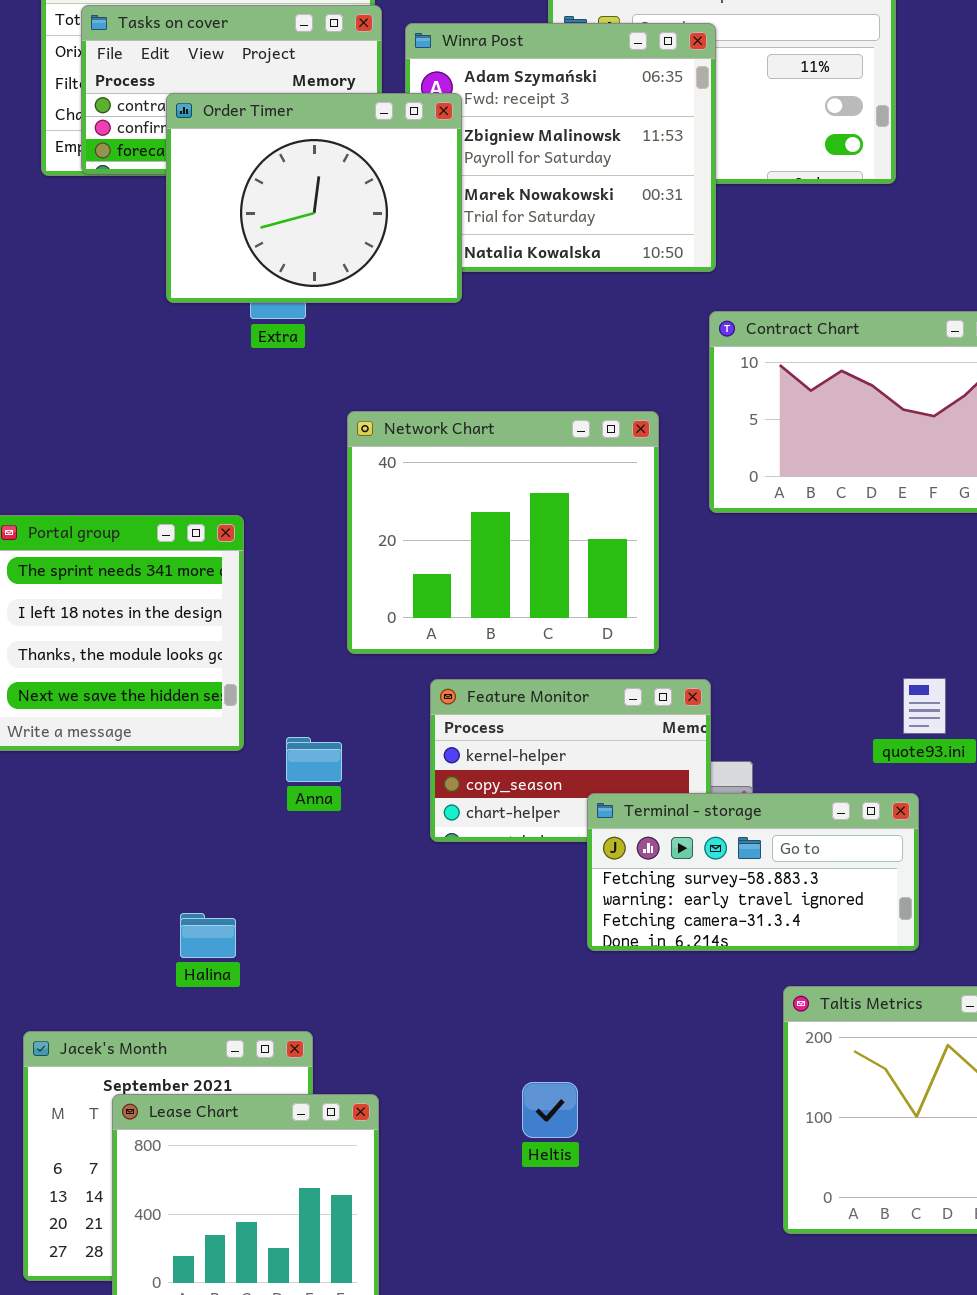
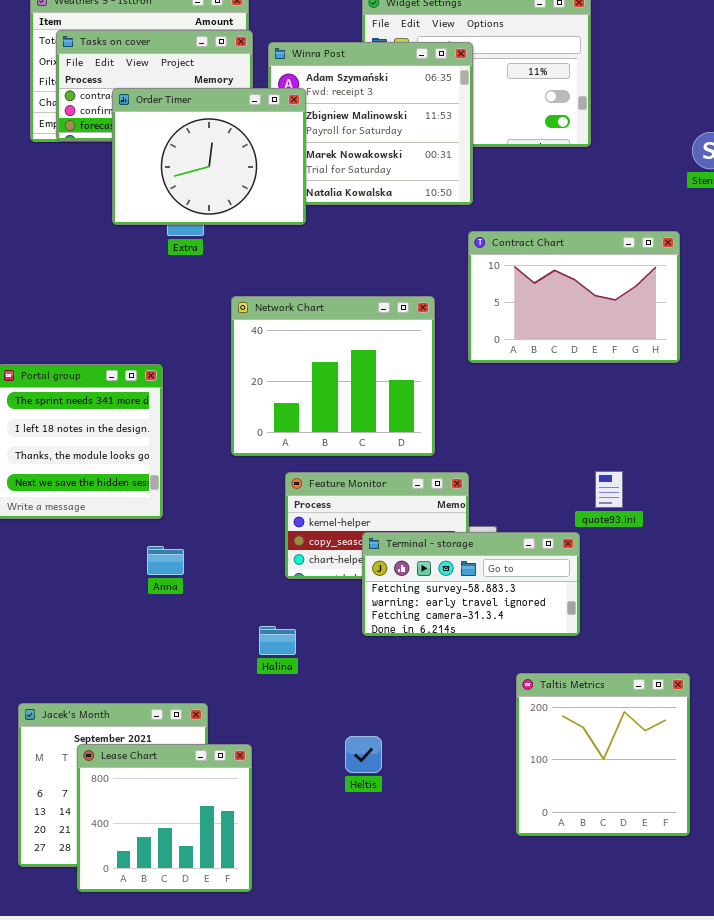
Anna: [286,737,342,782] -> [147,546,184,575], moved
Terminal - storage: [587,793,919,951] -> [362,532,580,636], moved
Halina: [180,913,236,958] -> [259,626,296,655], moved

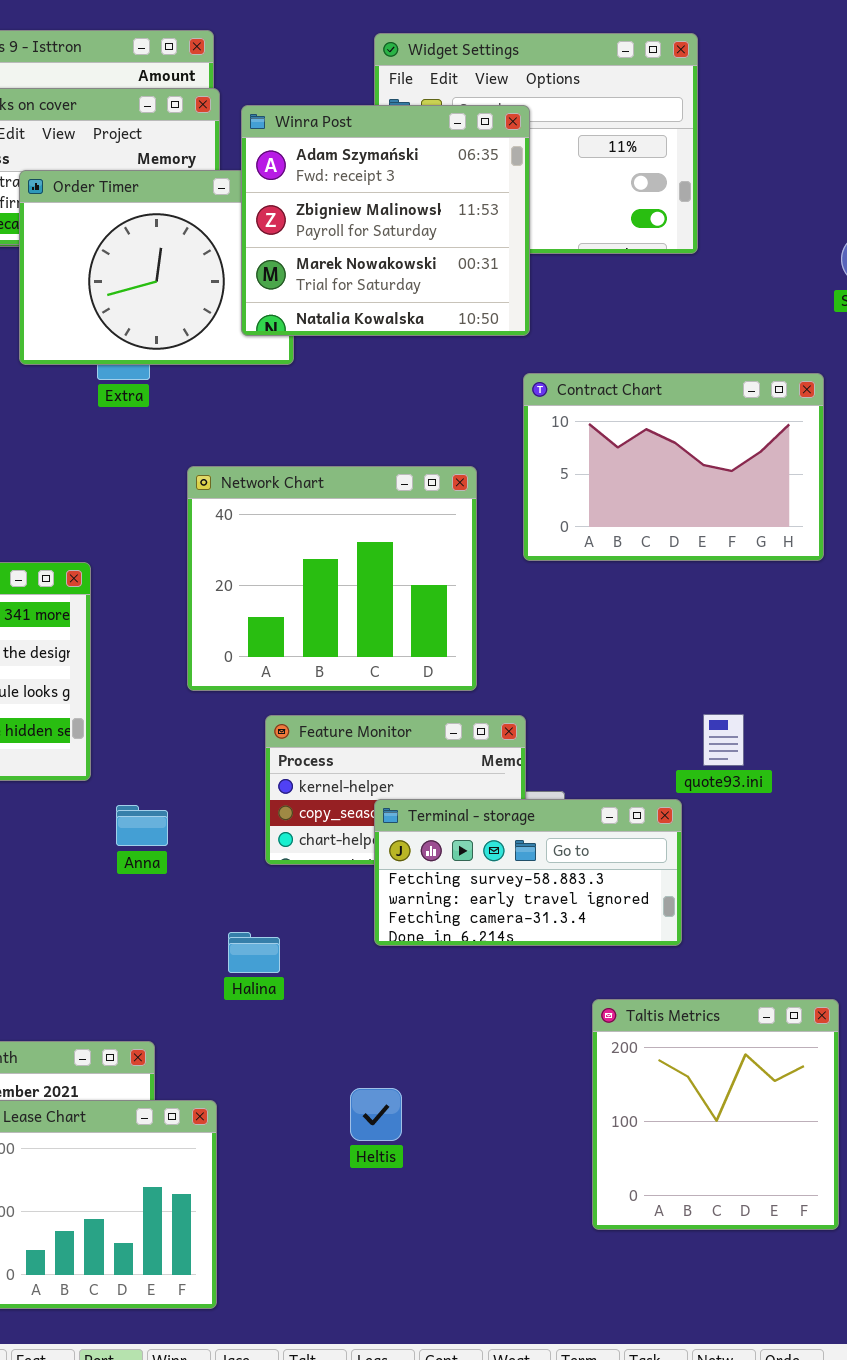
Winra Post: [268,42,473,205] -> [241,105,530,336], raised
Anna: [147,546,184,575] -> [116,805,168,846], moved

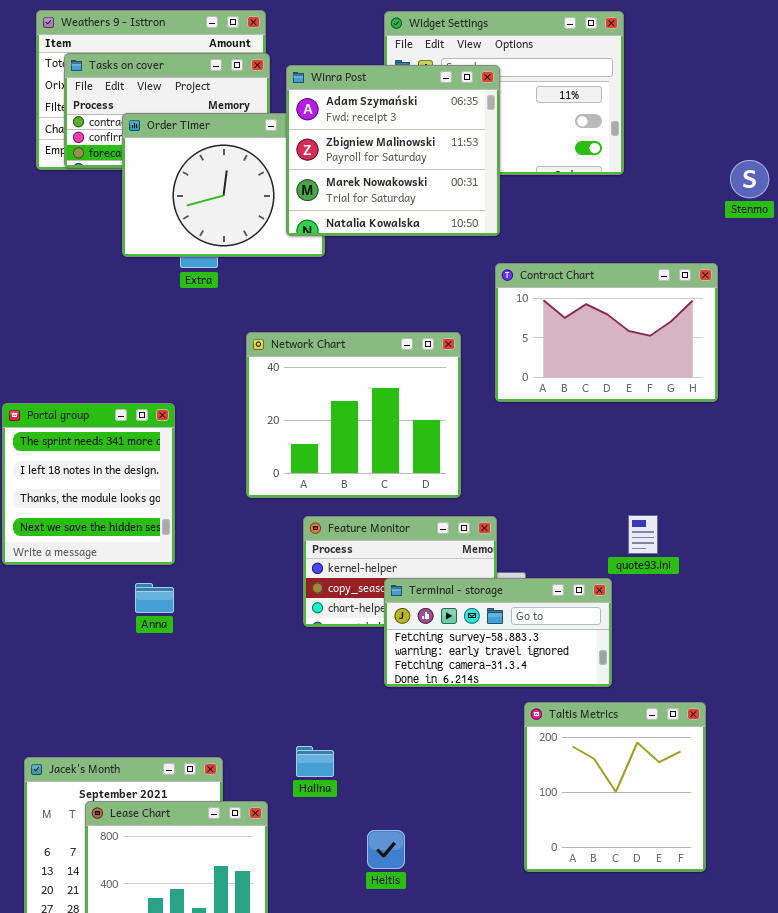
Anna: [116,805,168,846] -> [135,583,174,613], moved
Halina: [228,932,280,973] -> [296,746,334,777], moved
Taltis Metrics: [592,999,839,1230] -> [524,702,706,872], moved
Heltis: [350,1088,402,1141] -> [367,830,405,869], moved

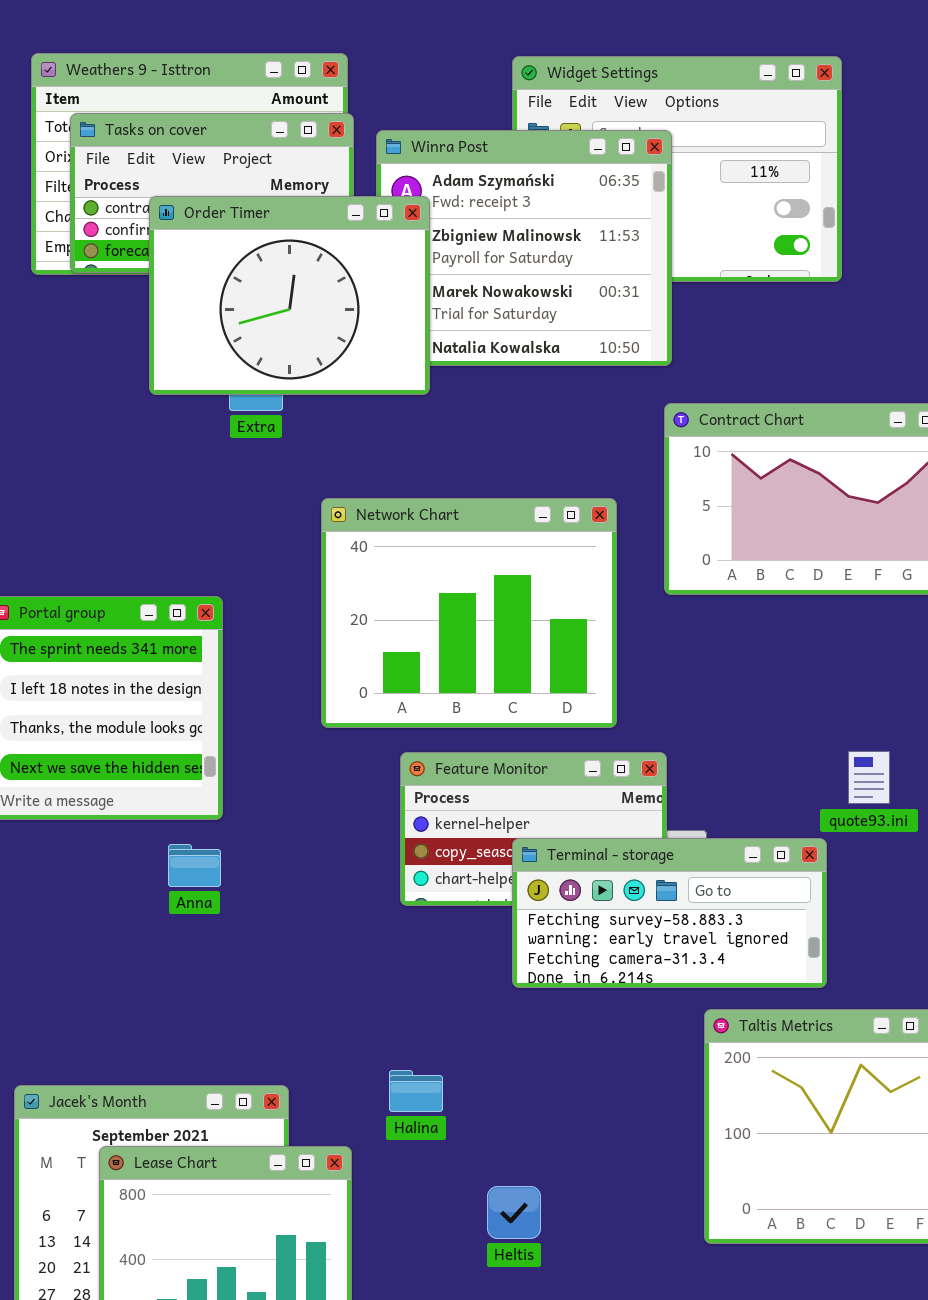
Order Timer: [122,113,325,257] -> [149,196,430,395], raised

